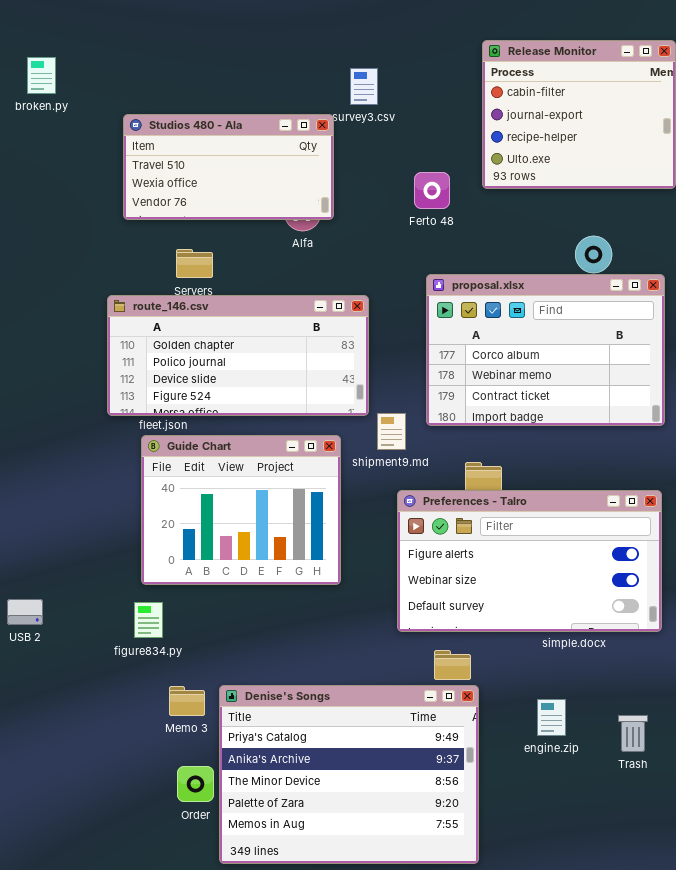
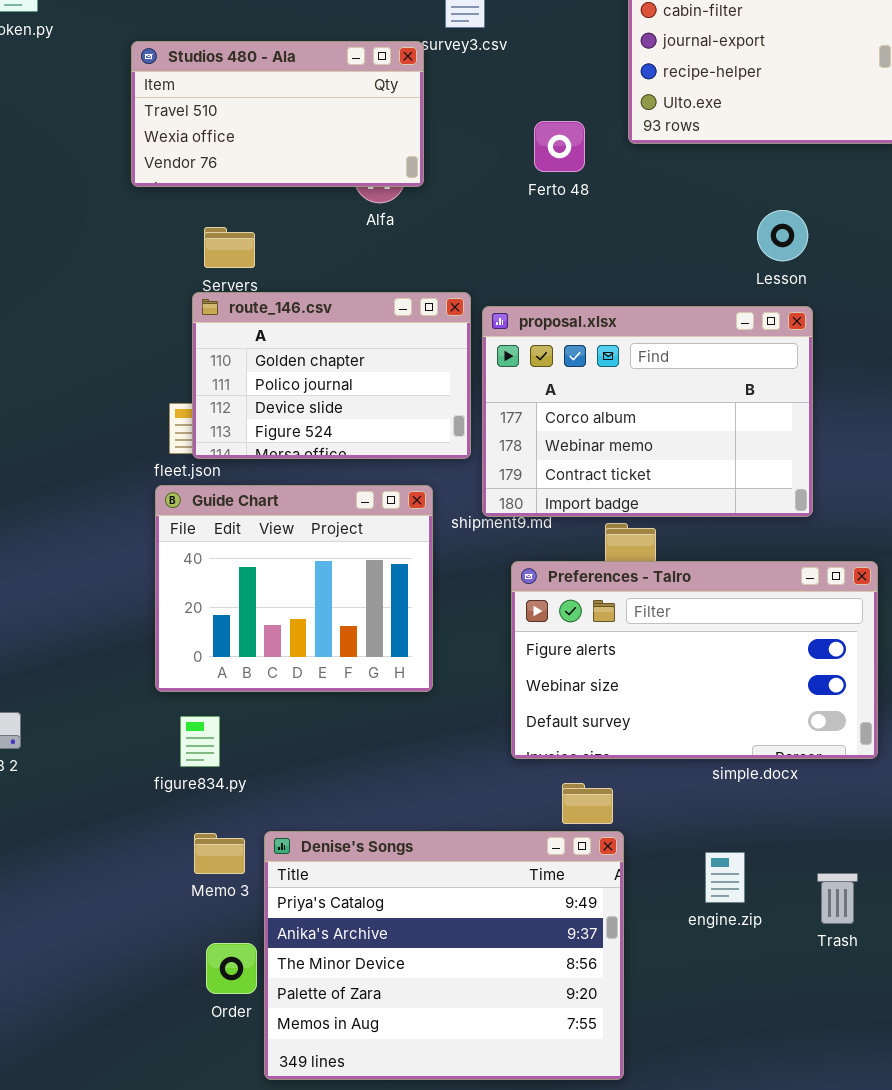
proposal.xlsx: [426,274,665,426] -> [482,306,813,517], moved
route_146.csv: [107,295,369,416] -> [192,292,471,459], resized
figure834.py: [134,602,163,638] -> [180,716,220,767], moved

